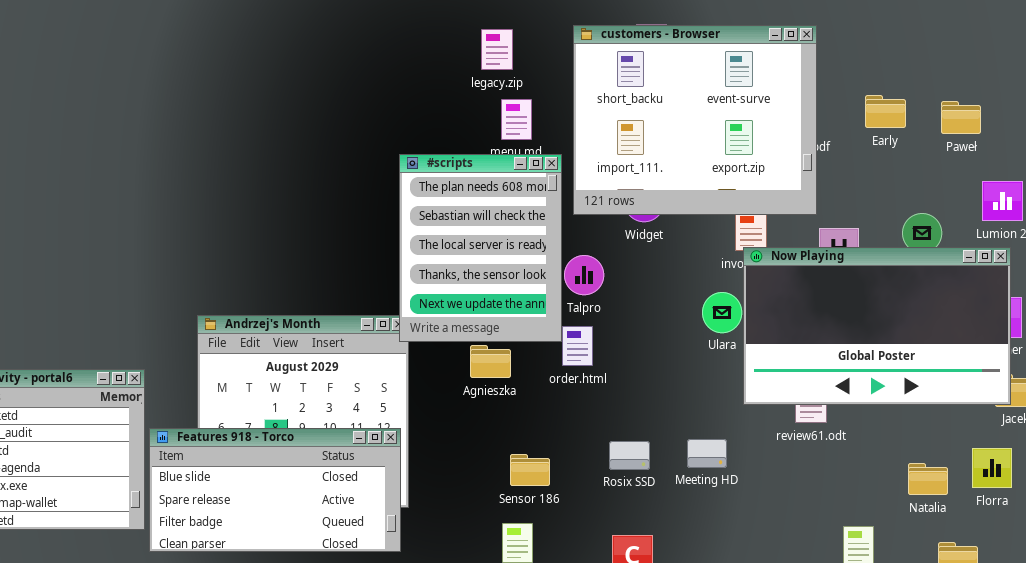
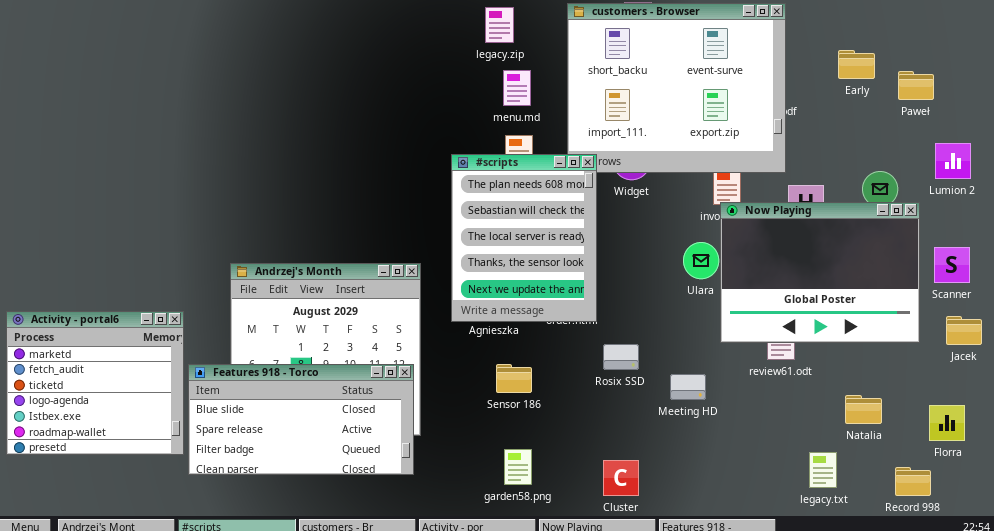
Early: [865,95,906,128] -> [838,50,875,79], moved
#scripts: [399,154,562,342] -> [451,154,597,322], moved
Now Playing: [743,247,1011,405] -> [720,202,920,343], resized
Rosix SSD: [609,441,650,470] -> [603,344,639,370], moved
Florra: [972,448,1012,488] -> [929,405,965,441], moved
Sensor 186: [510,454,550,486] -> [496,364,532,393], moved
Natalia: [908,463,948,495] -> [845,395,882,424], moved

